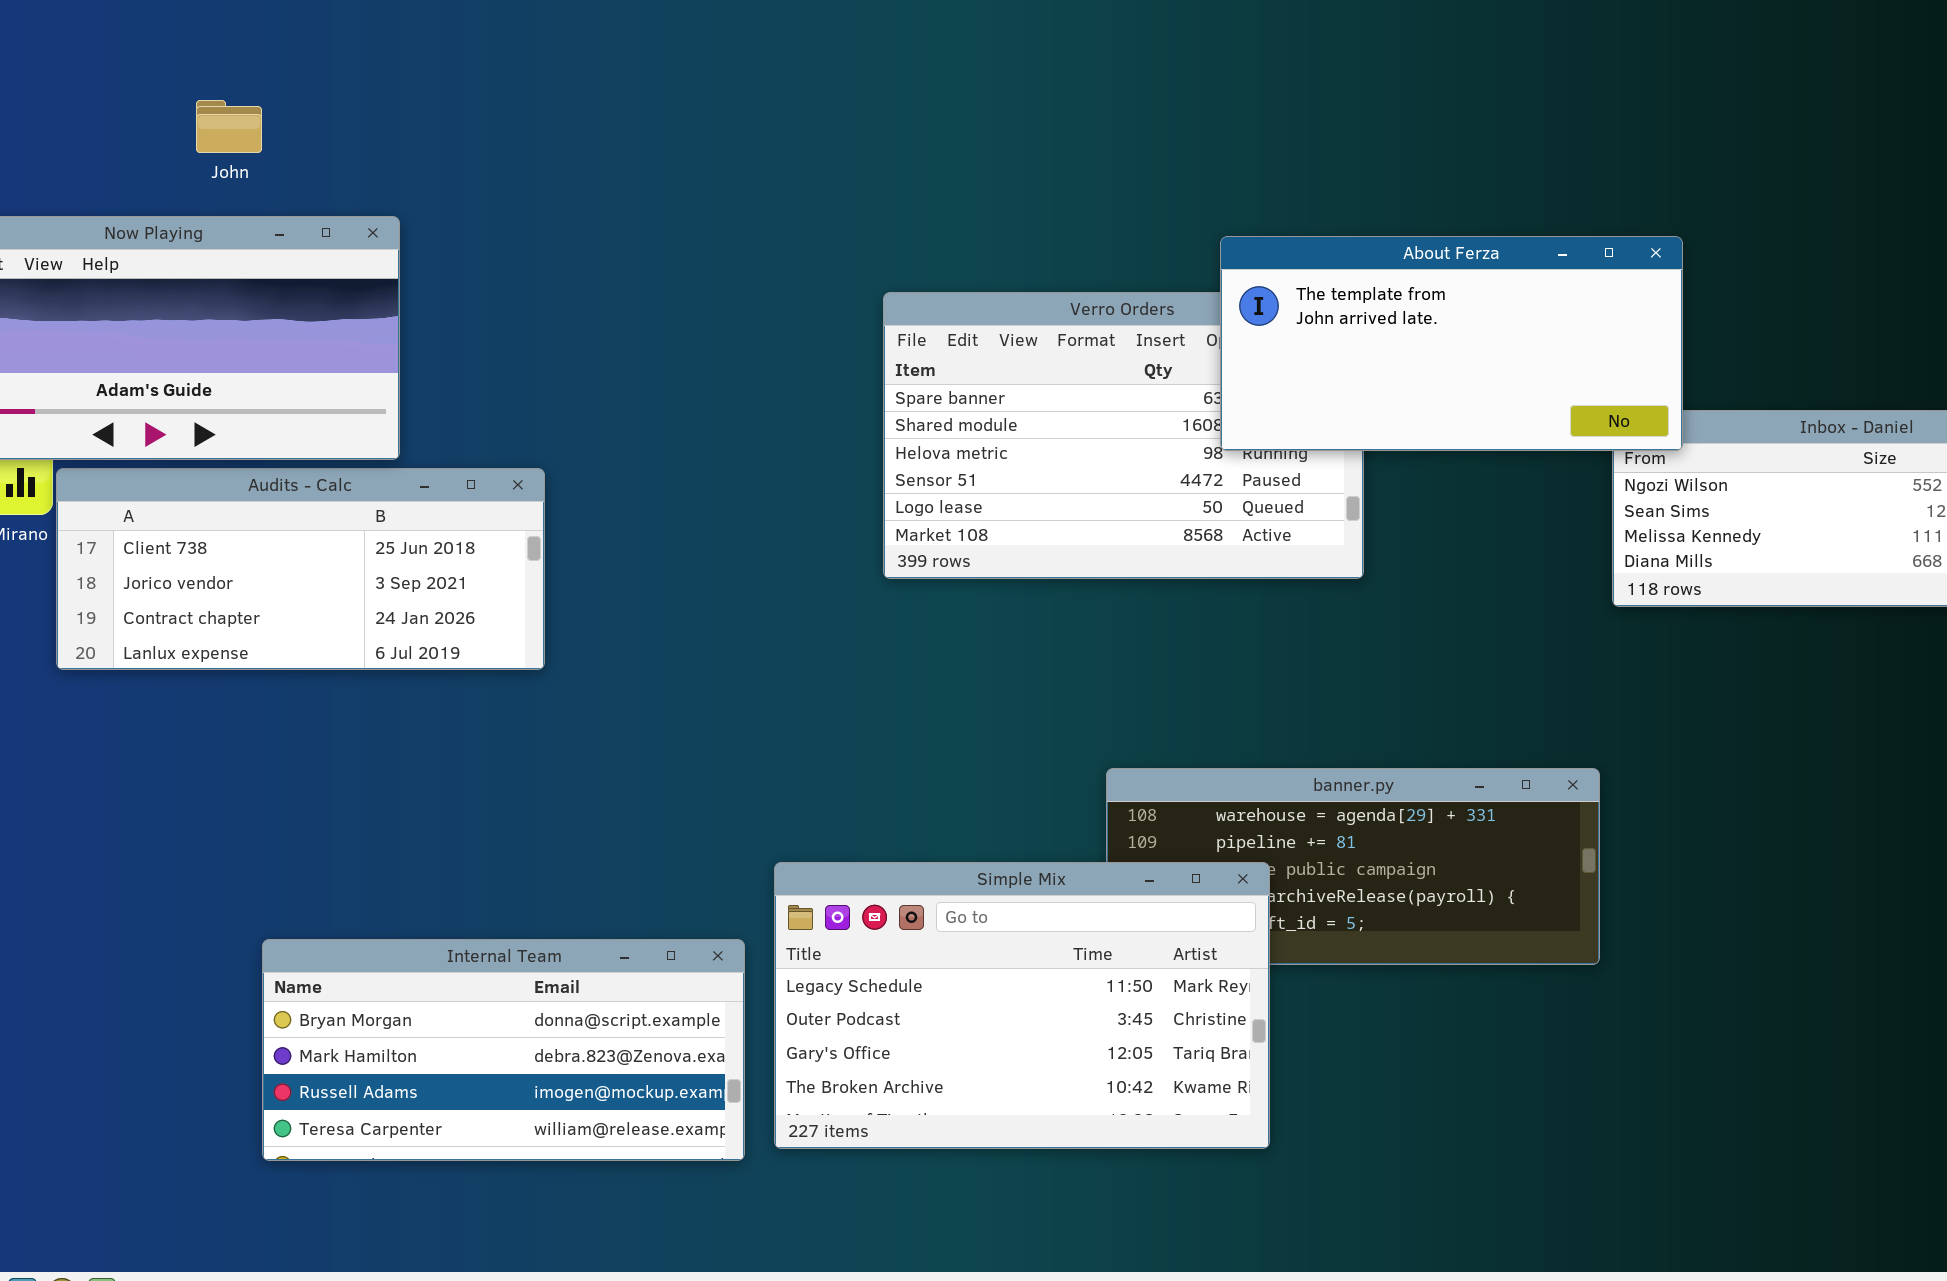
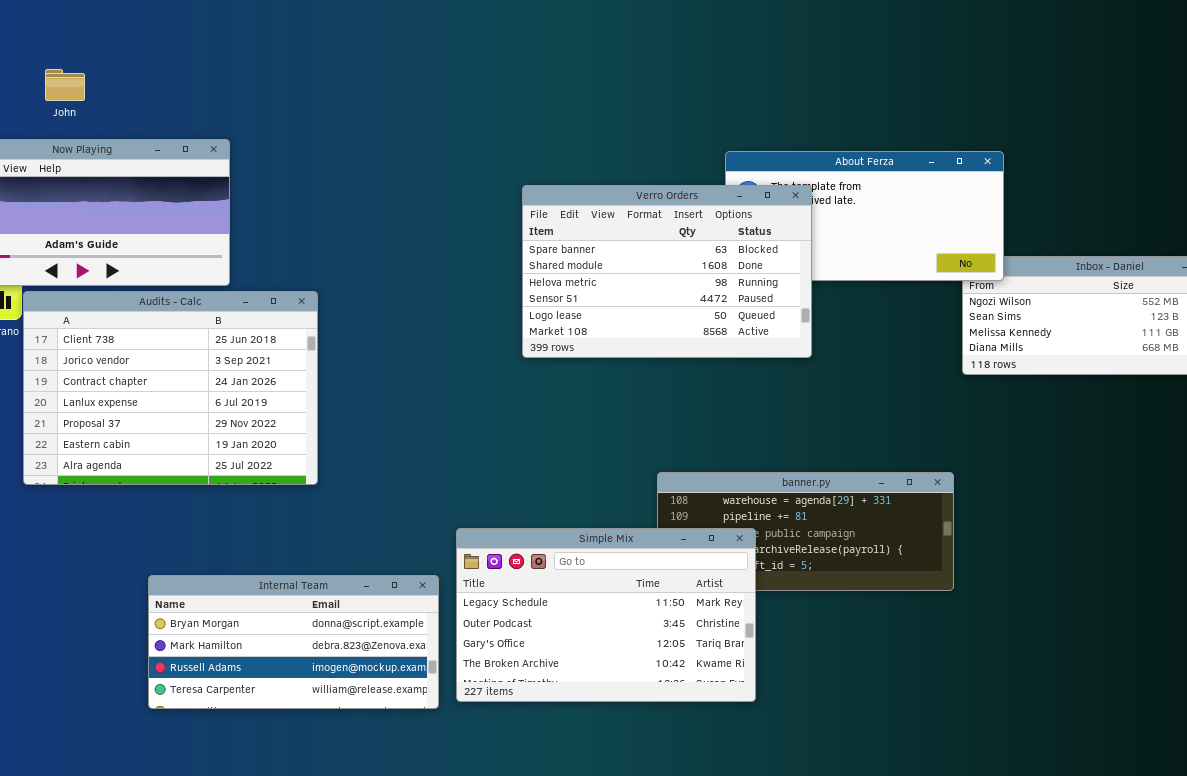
John: [196,100,262,153] -> [45,69,85,101], moved
Verro Orders: [883,292,1364,579] -> [522,185,812,358], raised
Audits - Calc: [56,468,545,670] -> [23,291,318,485], resized

